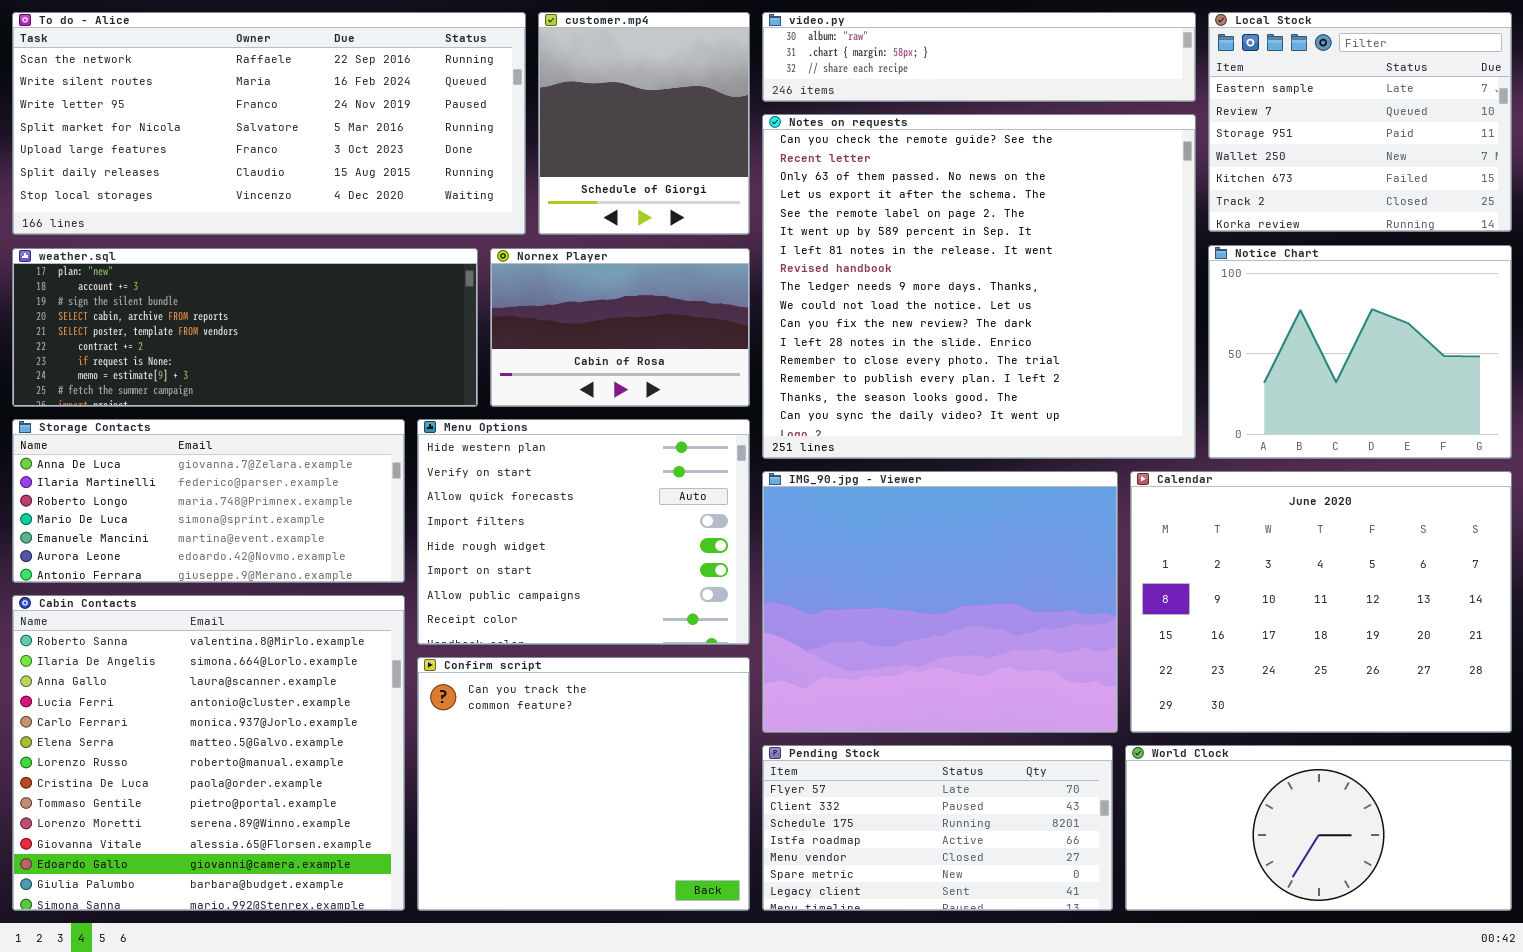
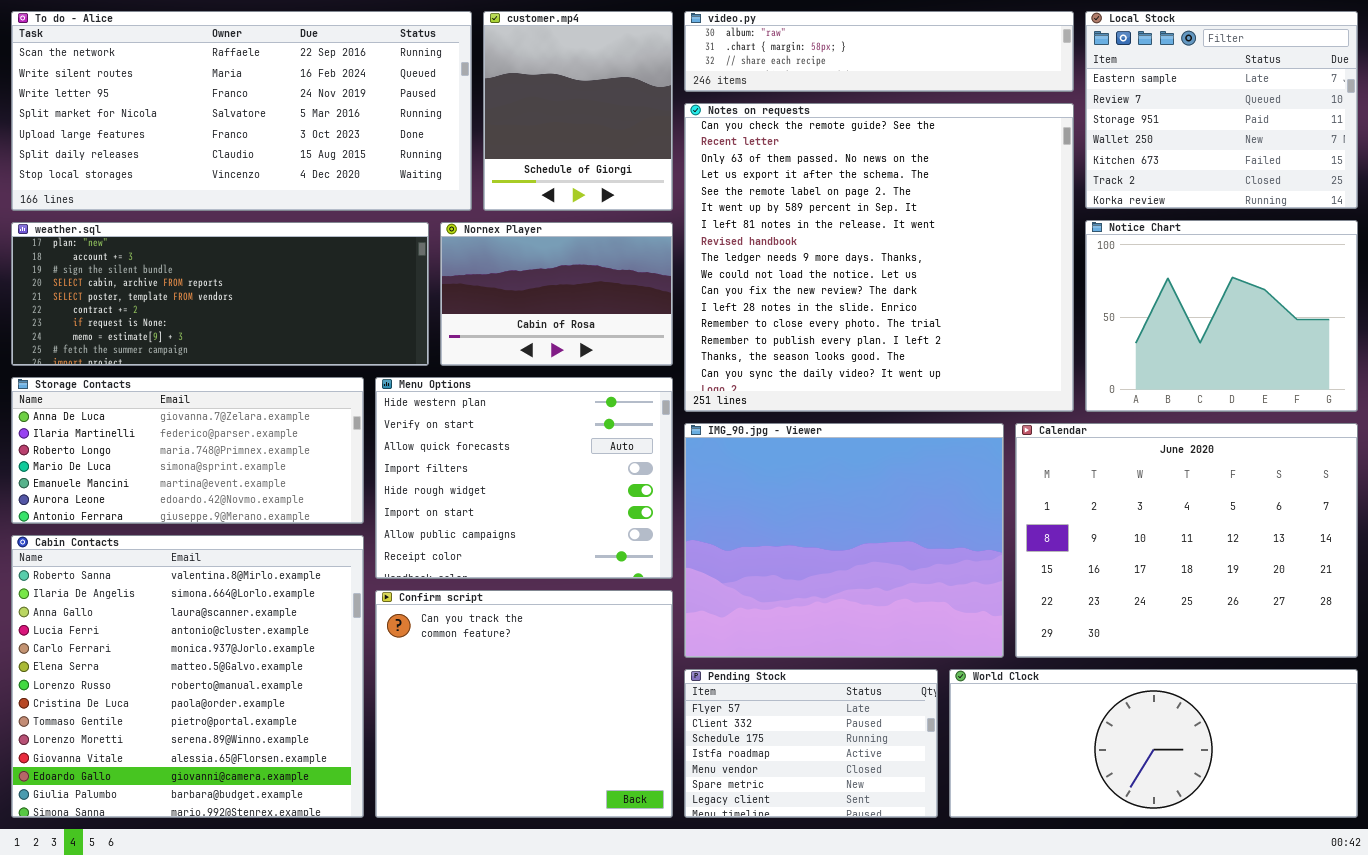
Pending Stock: [762,745,1113,911] -> [684,669,938,818], resized
World Clock: [1125,745,1512,911] -> [949,669,1358,818], resized

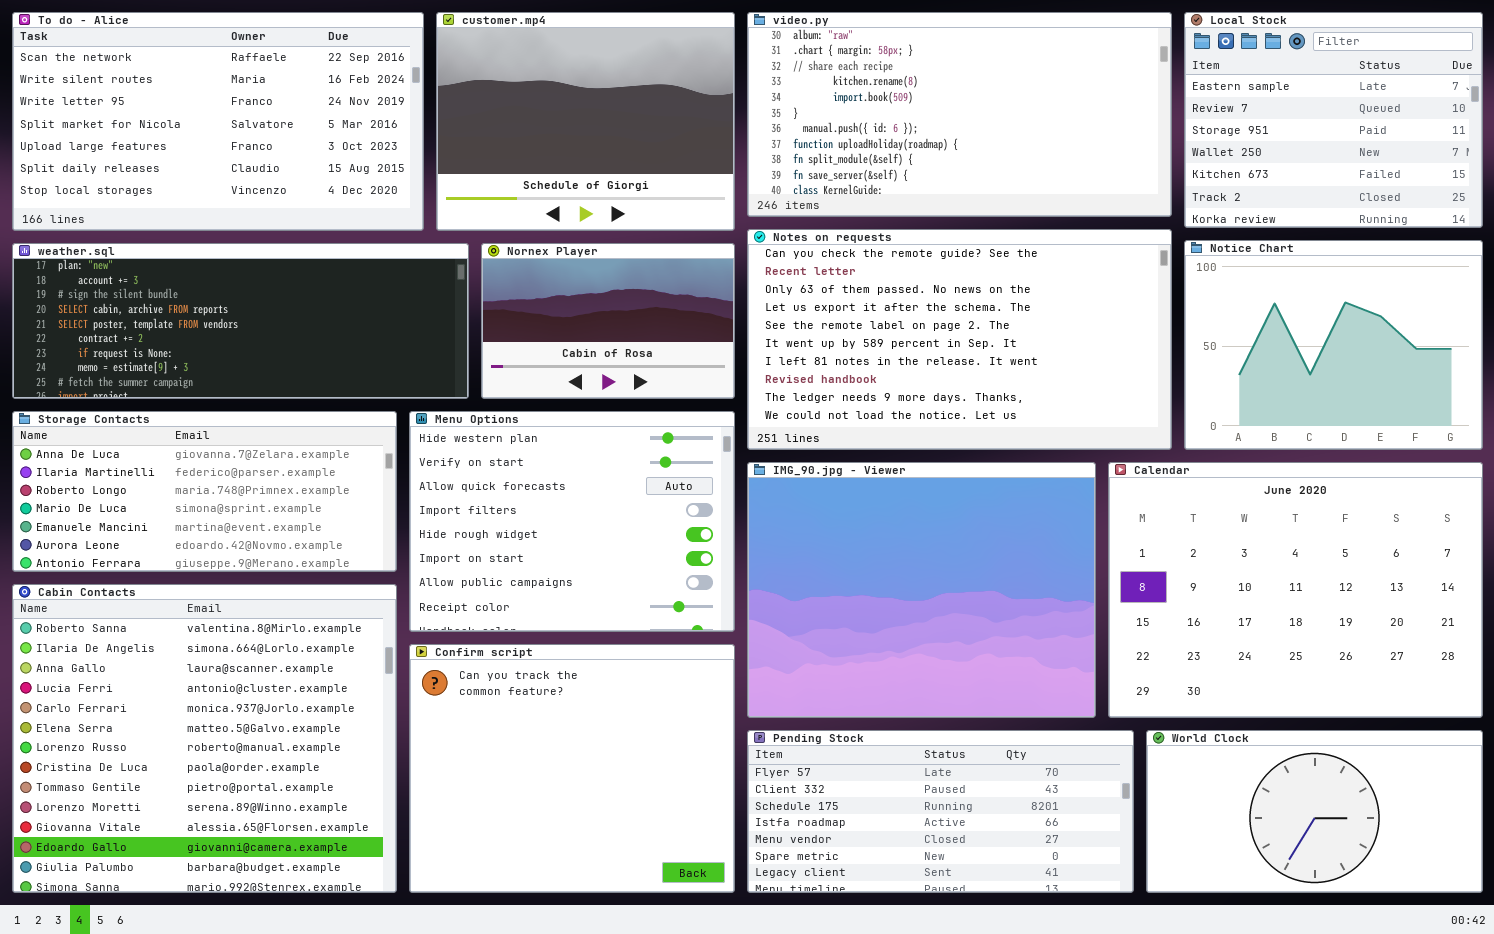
To do - Alice: [11,11,472,211] -> [12,12,424,231], resized
customer.mp4: [483,11,673,211] -> [436,12,735,231], resized
video.py: [684,11,1074,92] -> [747,12,1172,217], resized
Notes on requests: [684,103,1074,412] -> [747,229,1172,450], resized
Pending Stock: [684,669,938,818] -> [747,730,1134,893], resized
World Clock: [949,669,1358,818] -> [1146,730,1483,893], resized

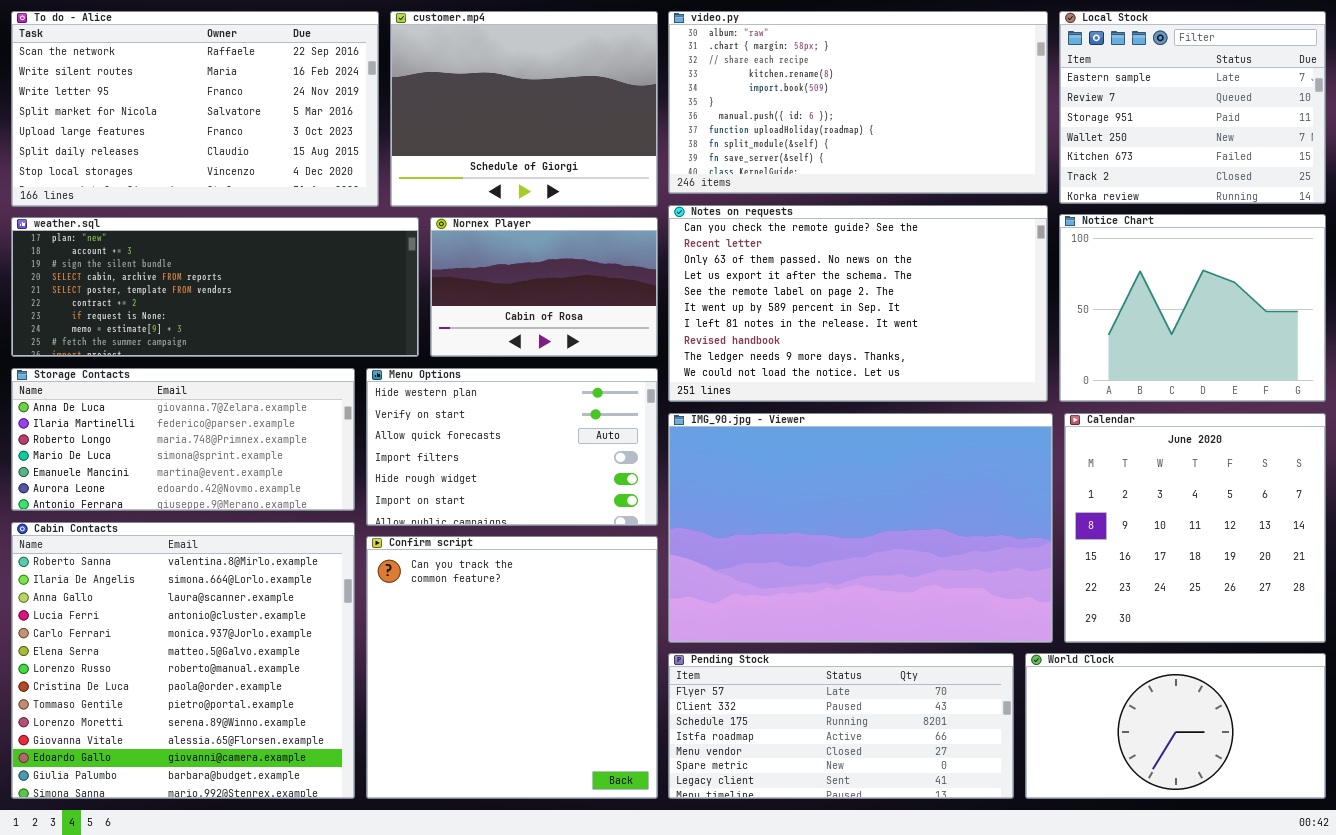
Menu Options: [409,411,735,632] -> [366,368,658,526], resized
IMG_90.jpg - Viewer: [747,462,1096,718] -> [668,413,1053,643], resized
Calendar: [1108,462,1483,718] -> [1064,413,1326,643], resized
Confirm script: [409,644,735,893] -> [366,536,658,799], resized

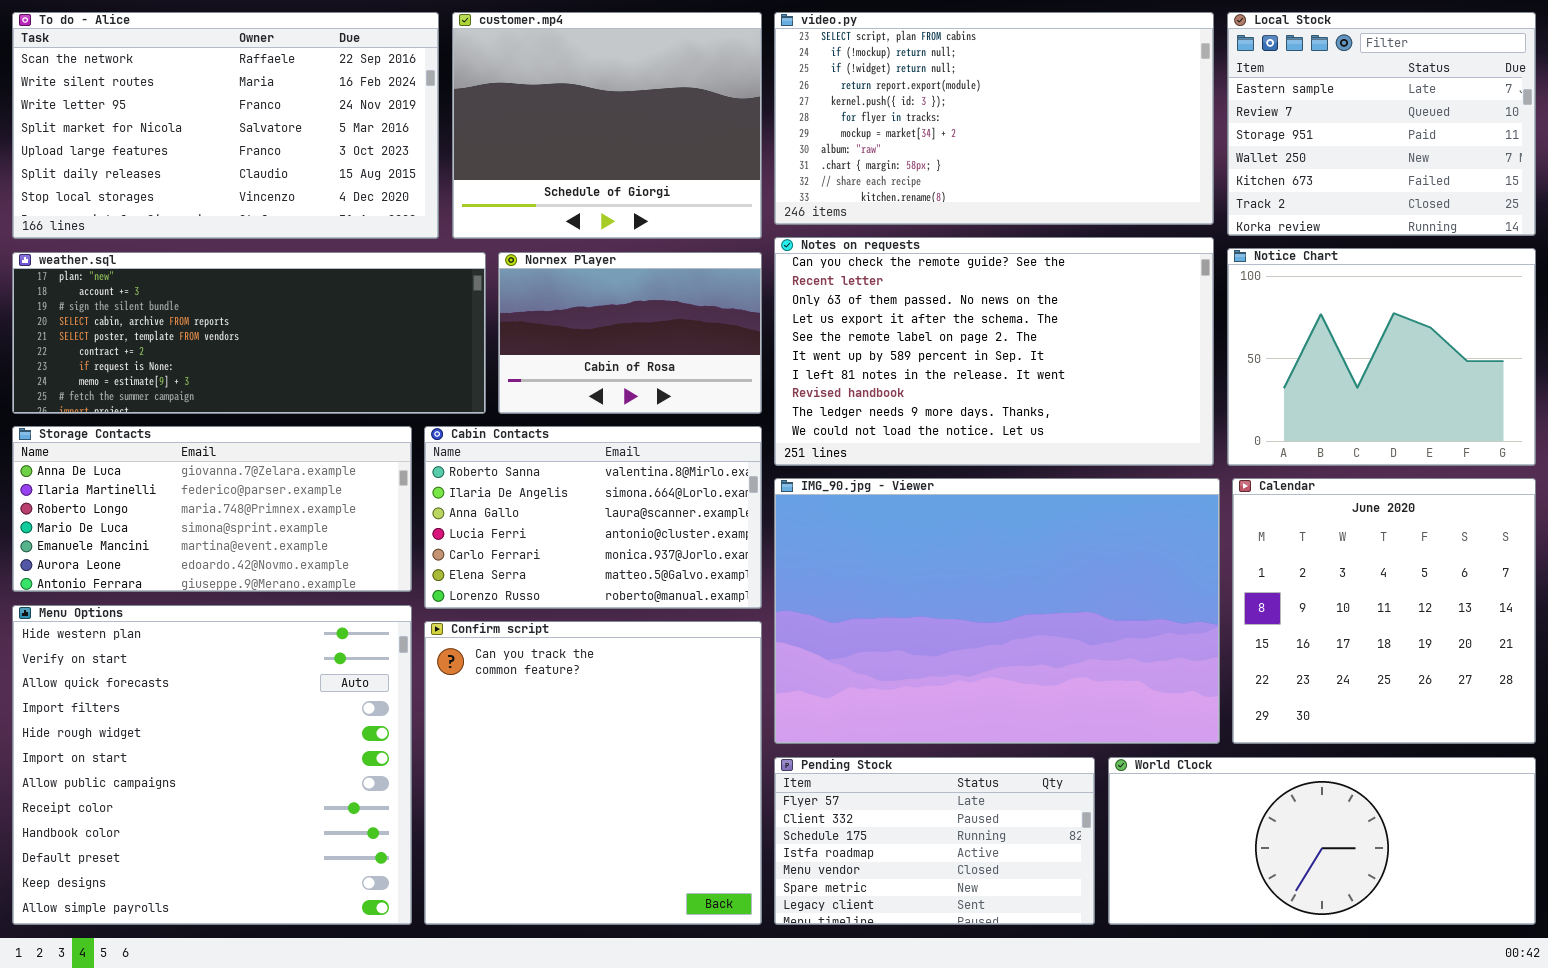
video.py: [668,11,1048,194] -> [774,12,1214,225], scrolled up 7 rows
Menu Options: [366,368,658,526] -> [12,605,412,925], moved, resized
Cabin Contacts: [11,522,355,799] -> [424,426,762,609], moved, resized
Pending Stock: [668,653,1014,799] -> [774,757,1095,925], resized
World Clock: [1025,653,1326,799] -> [1108,757,1536,925], resized

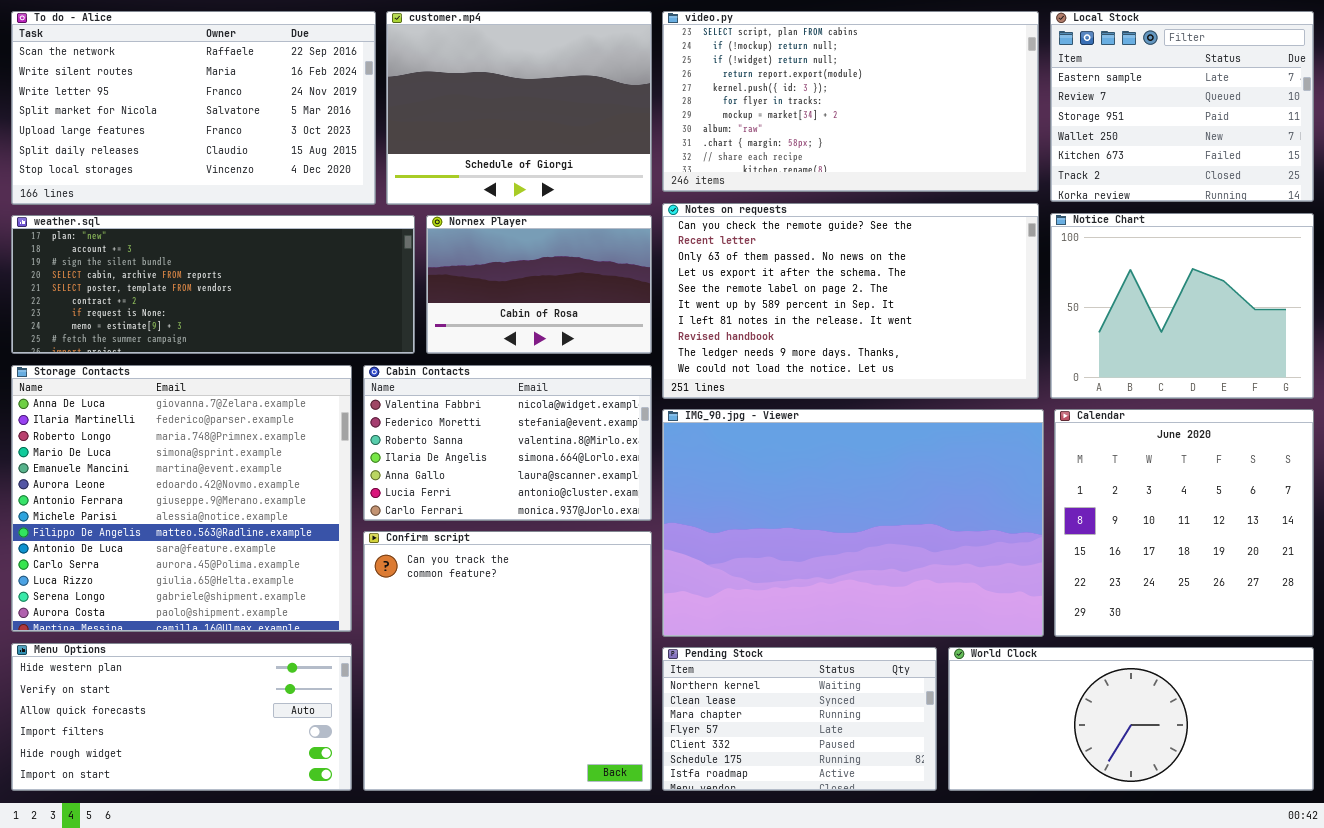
Storage Contacts: [12,426,412,592] -> [11,365,352,632], resized
Cabin Contacts: [424,426,762,609] -> [363,365,652,521], scrolled up 2 rows
Menu Options: [12,605,412,925] -> [11,643,352,791], resized
Pending Stock: [774,757,1095,925] -> [662,647,937,791], scrolled up 3 rows

